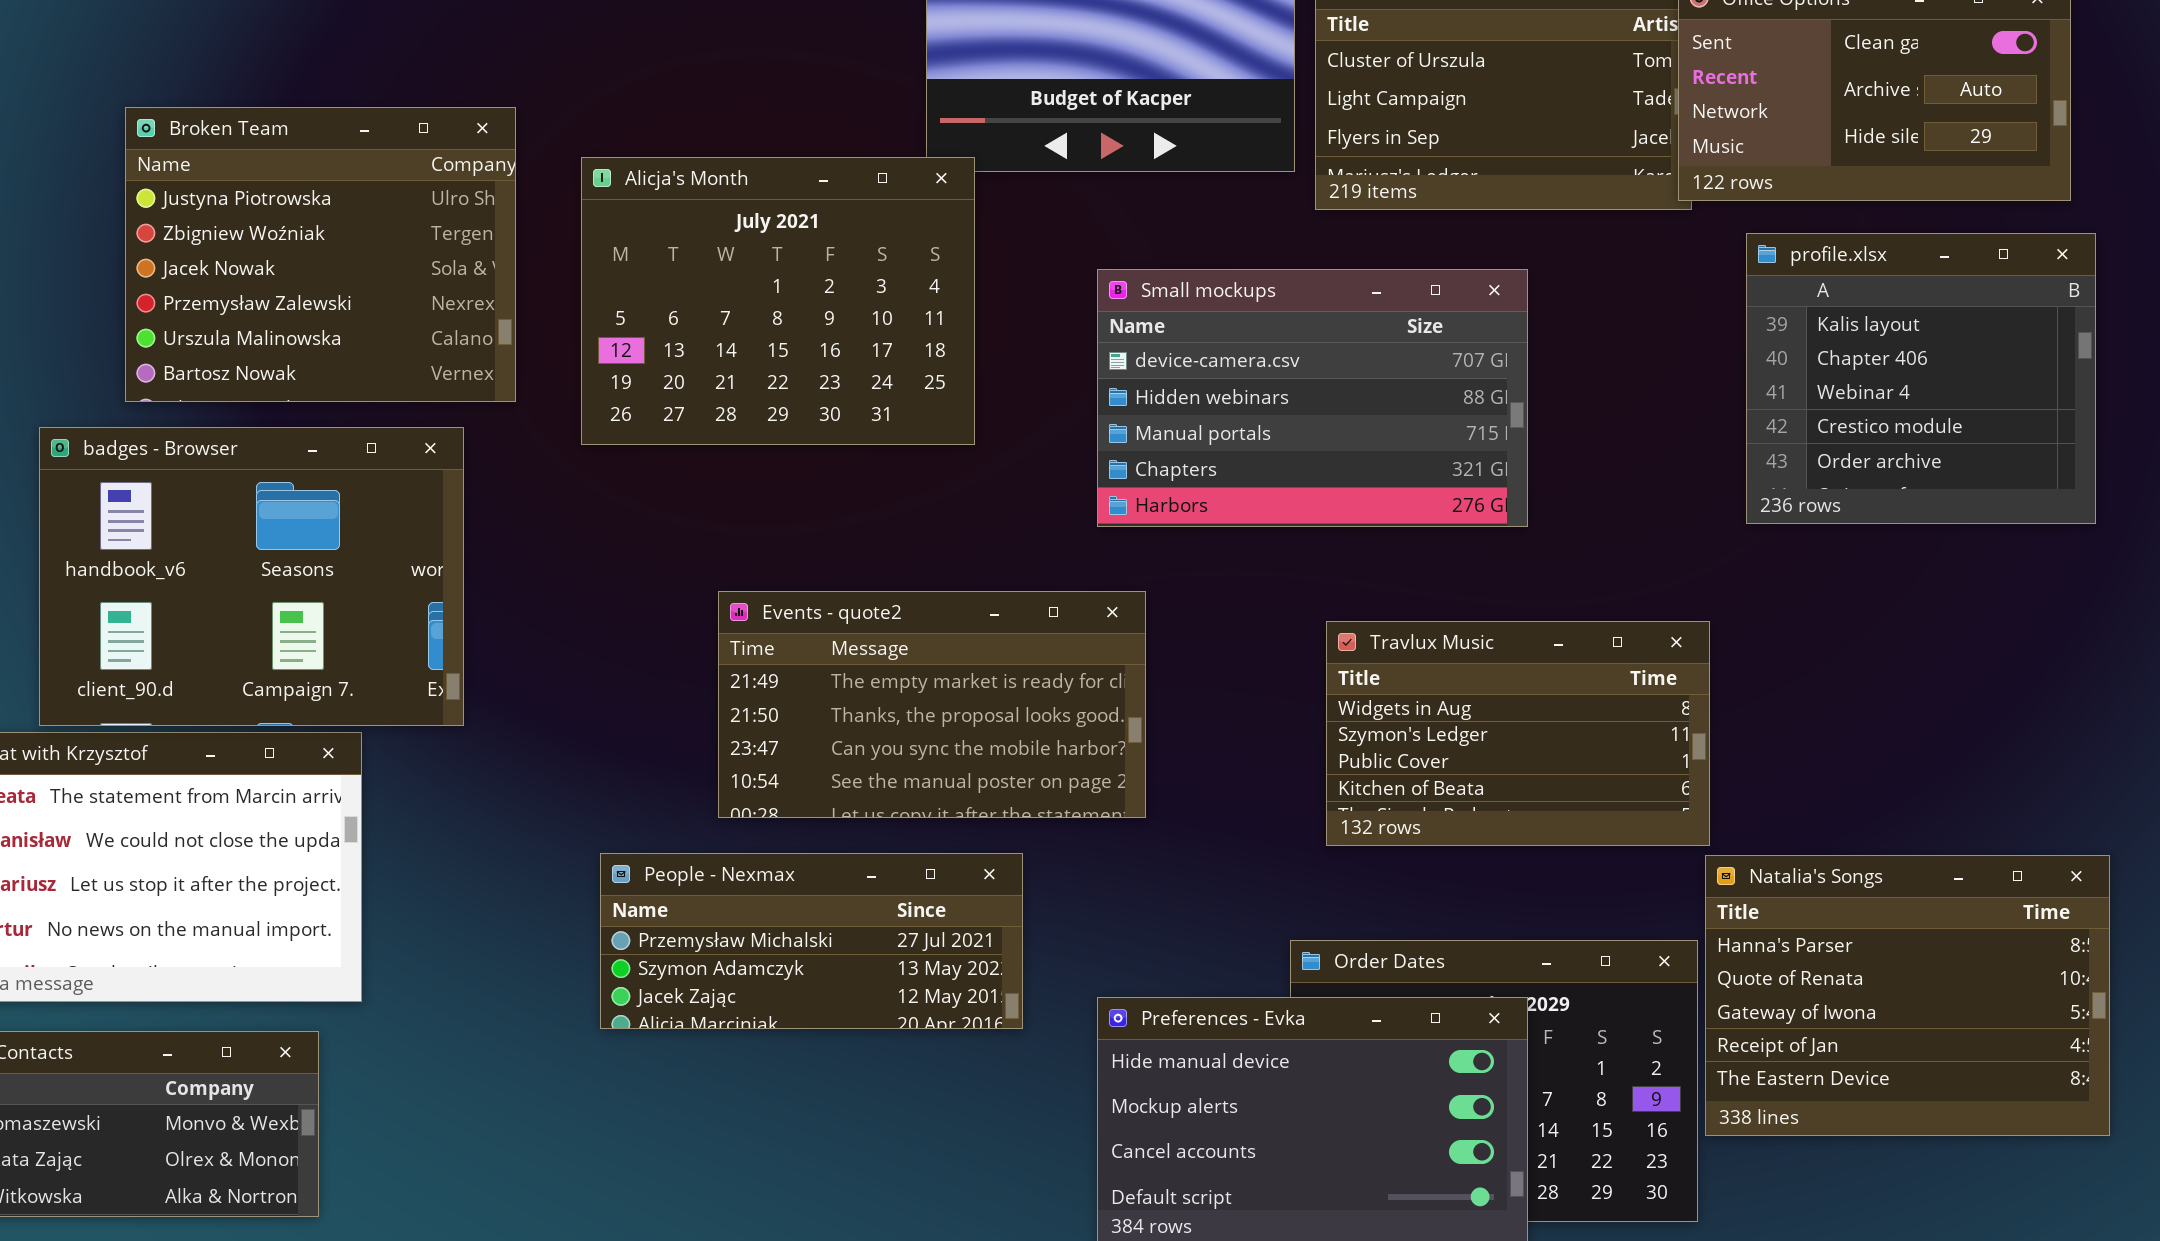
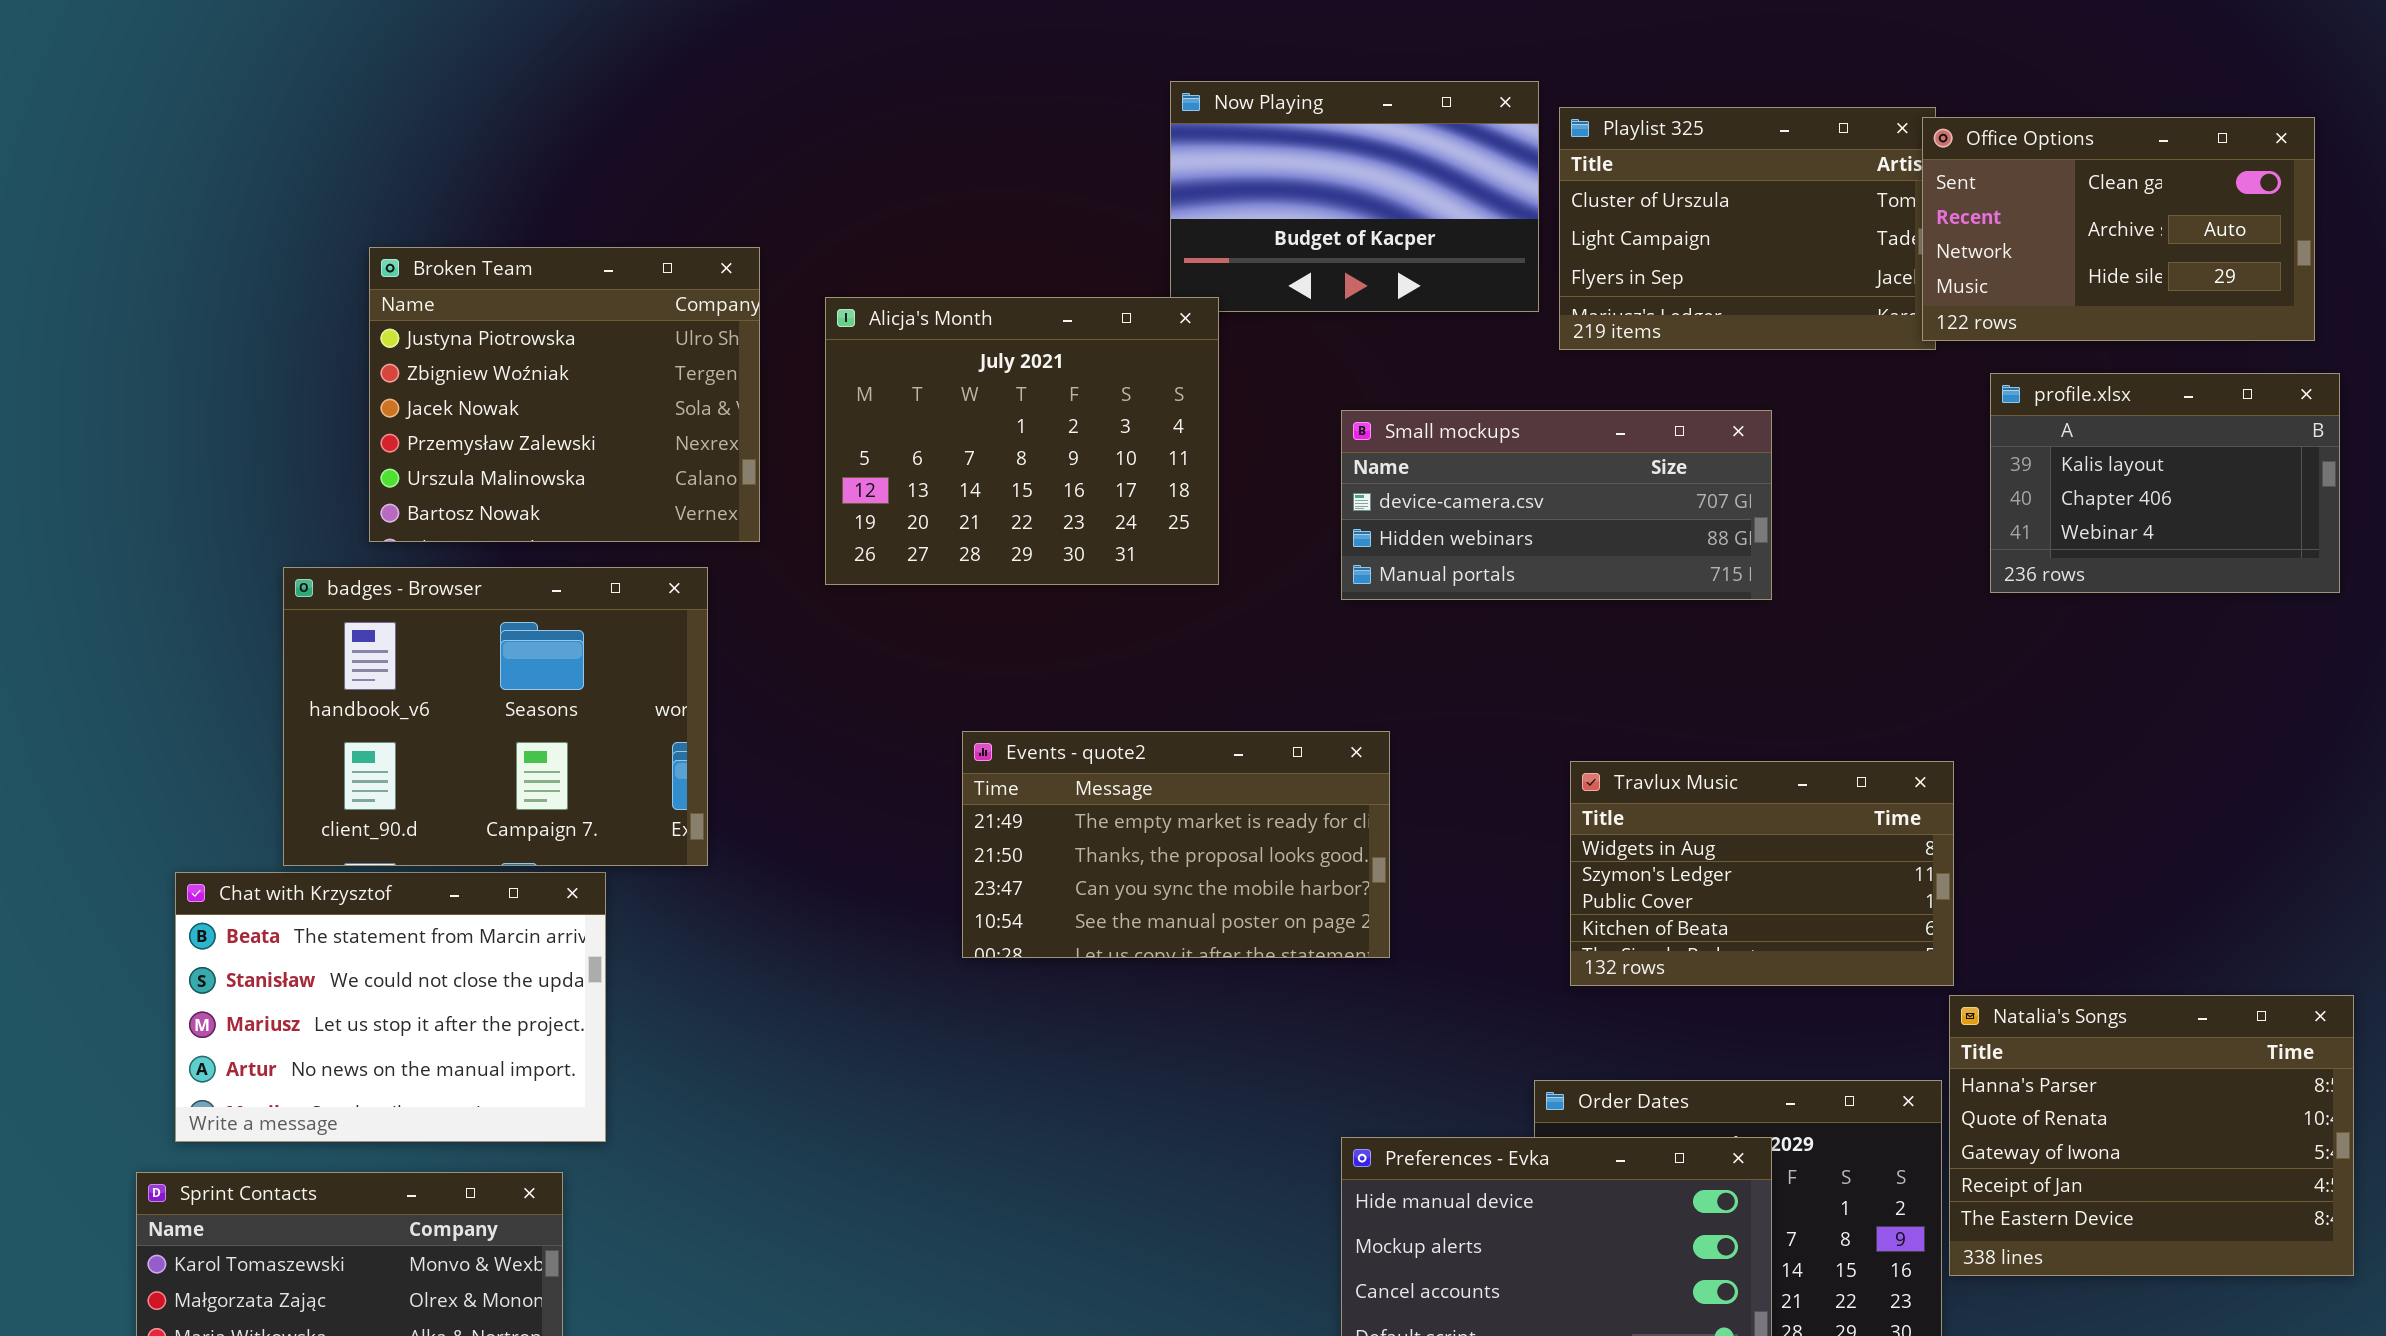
profile.xlsx: [1746,233,2096,524] -> [1990,373,2340,593], resized
Small mockups: [1097,269,1528,527] -> [1341,410,1772,600], resized
People - Nexmax: [600,853,1023,1029] -> none, closed

